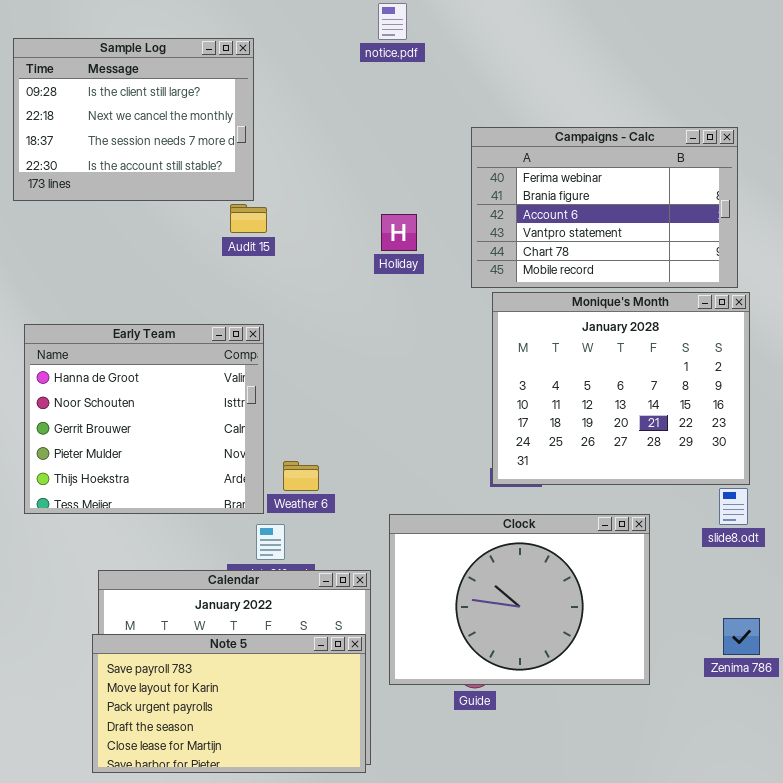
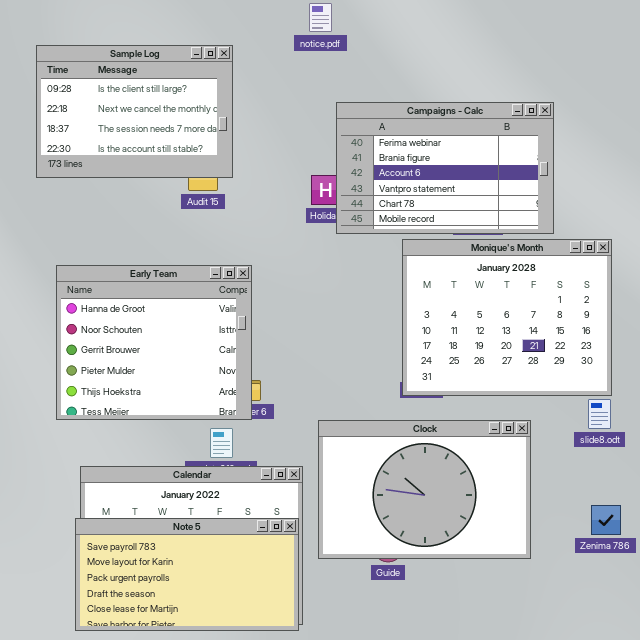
Sample Log: [13,38,254,201] -> [36,45,233,178], moved
Campaigns - Calc: [471,127,738,288] -> [336,102,554,234], moved
Early Team: [24,324,264,514] -> [56,265,252,420], moved

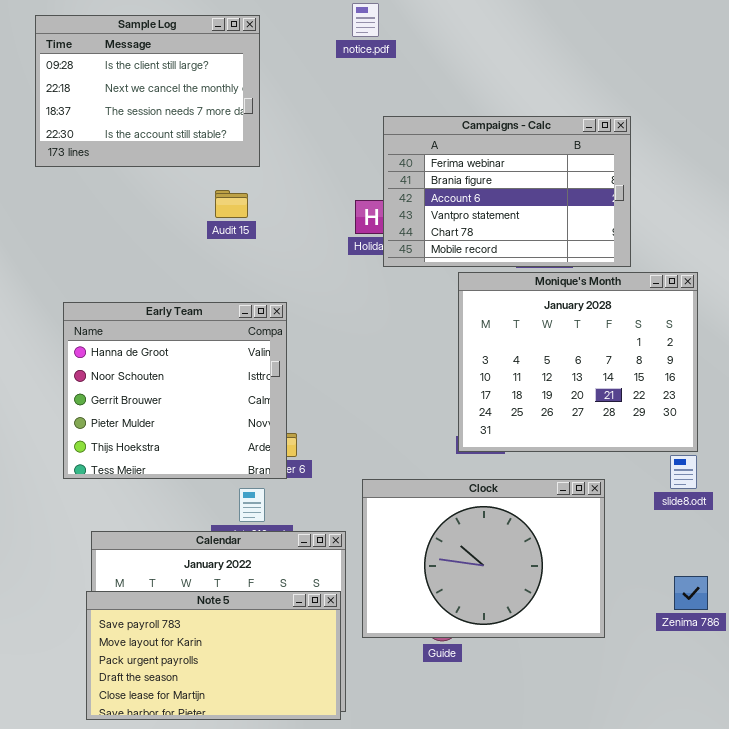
Sample Log: [36,45,233,178] -> [35,15,260,167], moved

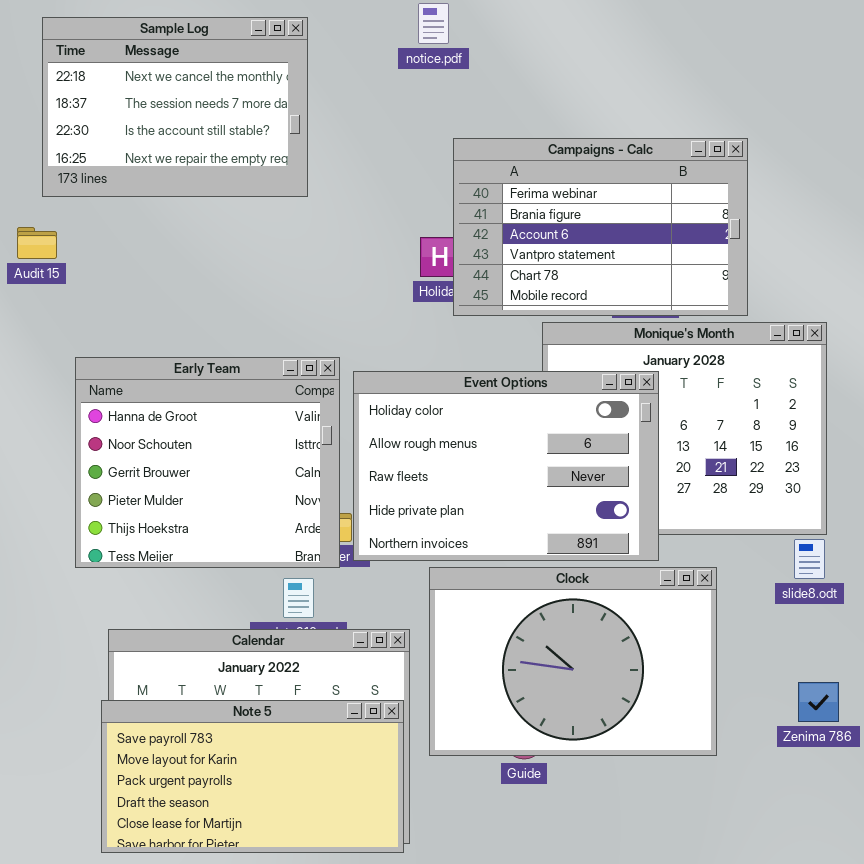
Sample Log: [35,15,260,167] -> [42,17,308,197], scrolled down 1 row
Audit 15: [215,190,248,218] -> [17,227,57,259], moved
Event Options: none -> [353,371,659,561], opened

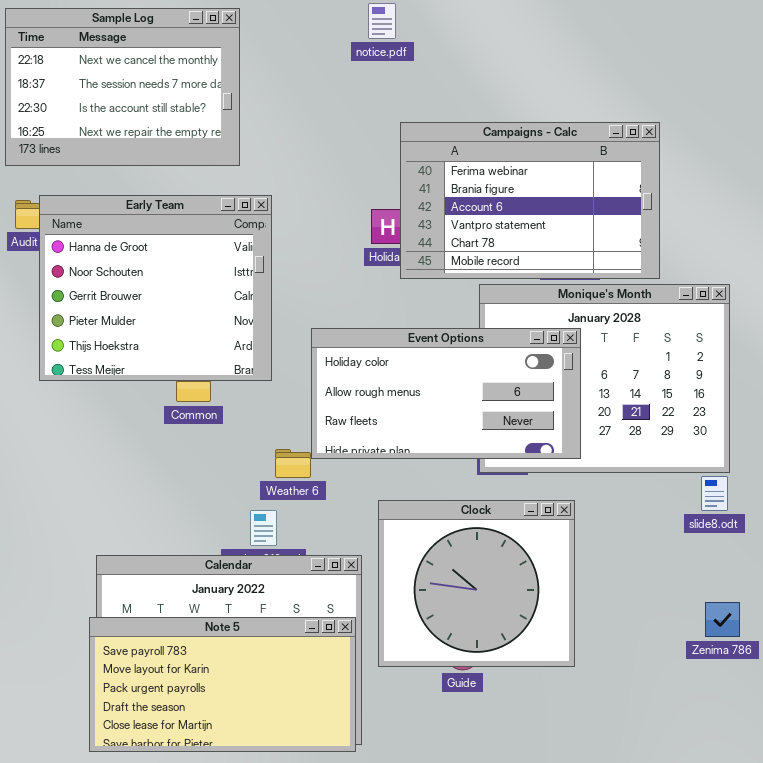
Sample Log: [42,17,308,197] -> [5,8,240,166], moved
Early Team: [75,357,340,568] -> [39,195,272,381], moved
Event Options: [353,371,659,561] -> [311,328,581,459], resized
Clock: [429,567,717,756] -> [378,500,575,667], resized

